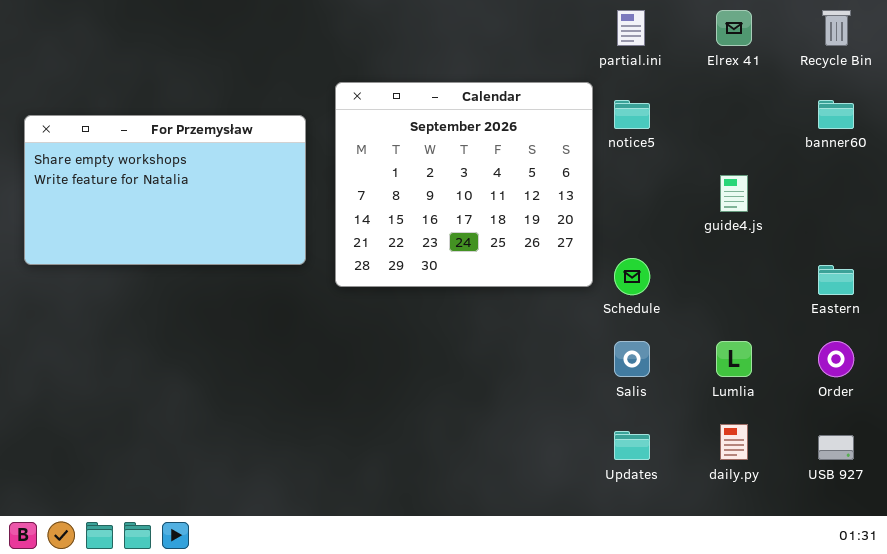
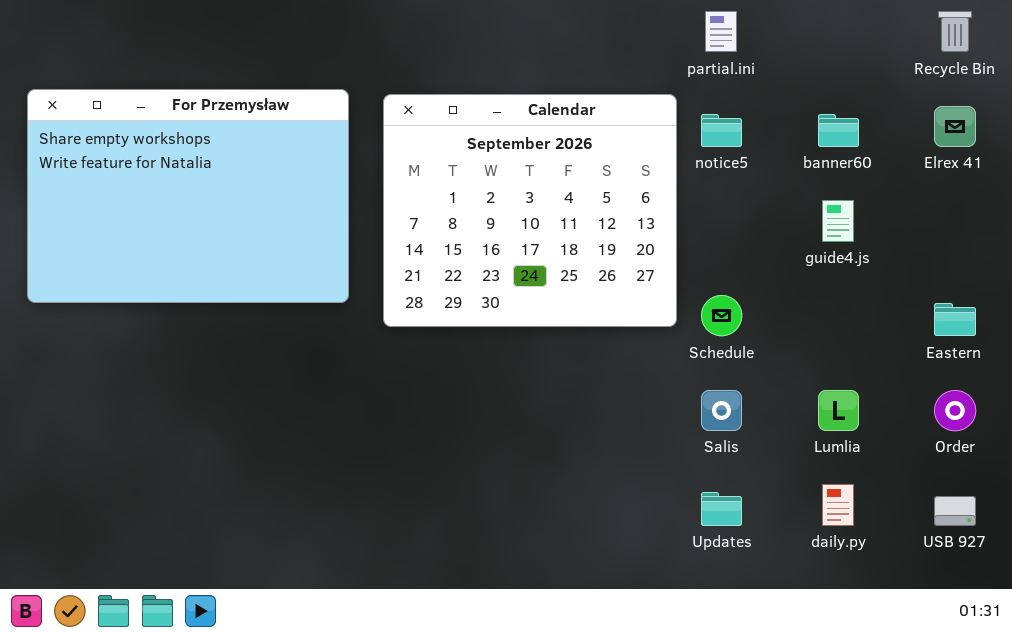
Elrex 41: [716,10,752,46] -> [934,106,976,147], moved
banner60: [818,100,854,129] -> [818,114,859,147], moved
For Przemysław: [24,115,306,265] -> [27,89,349,303], resized

